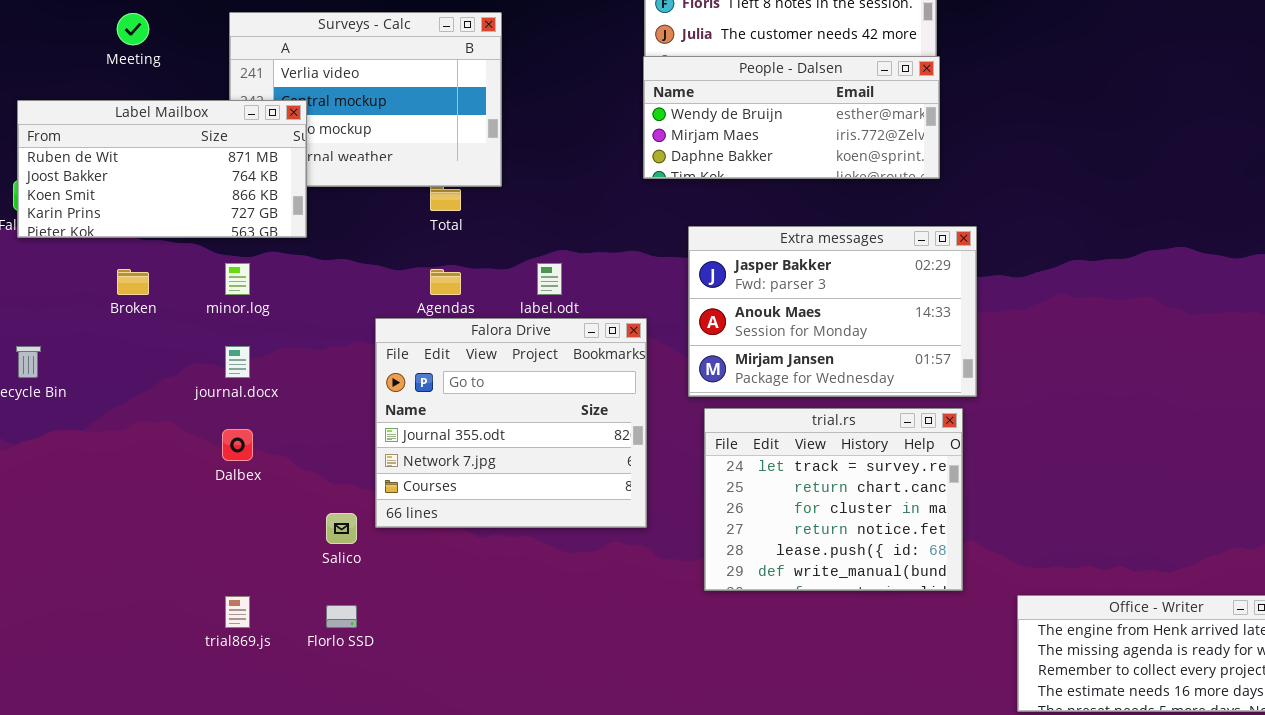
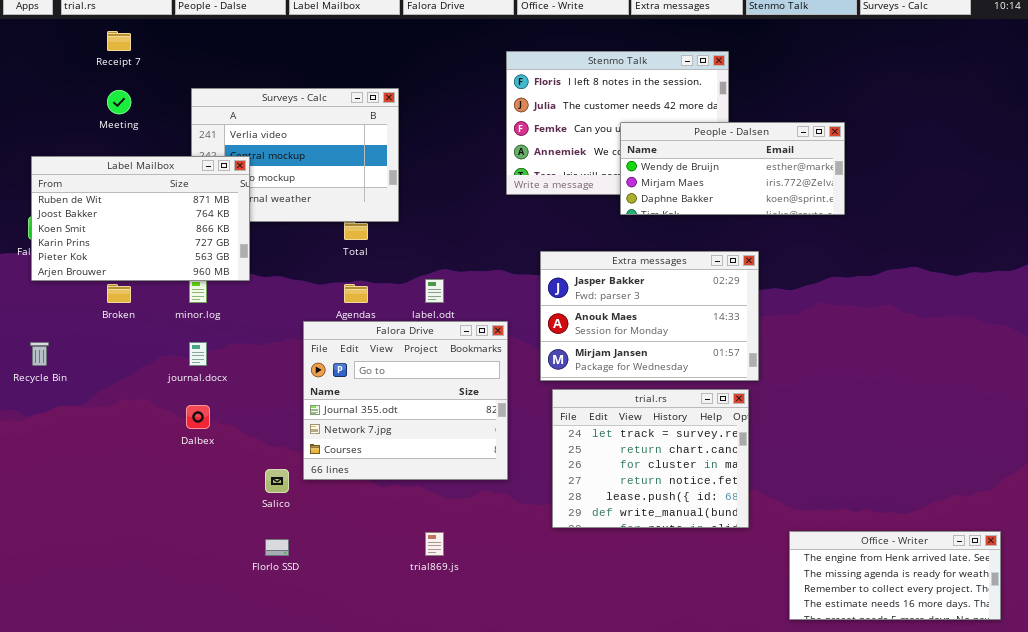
People - Dalsen: [643,56,940,179] -> [620,122,845,215], moved
Label Mailbox: [17,100,307,238] -> [31,156,250,281], resized
trial869.js: [225,596,250,628] -> [425,532,444,556], moved

